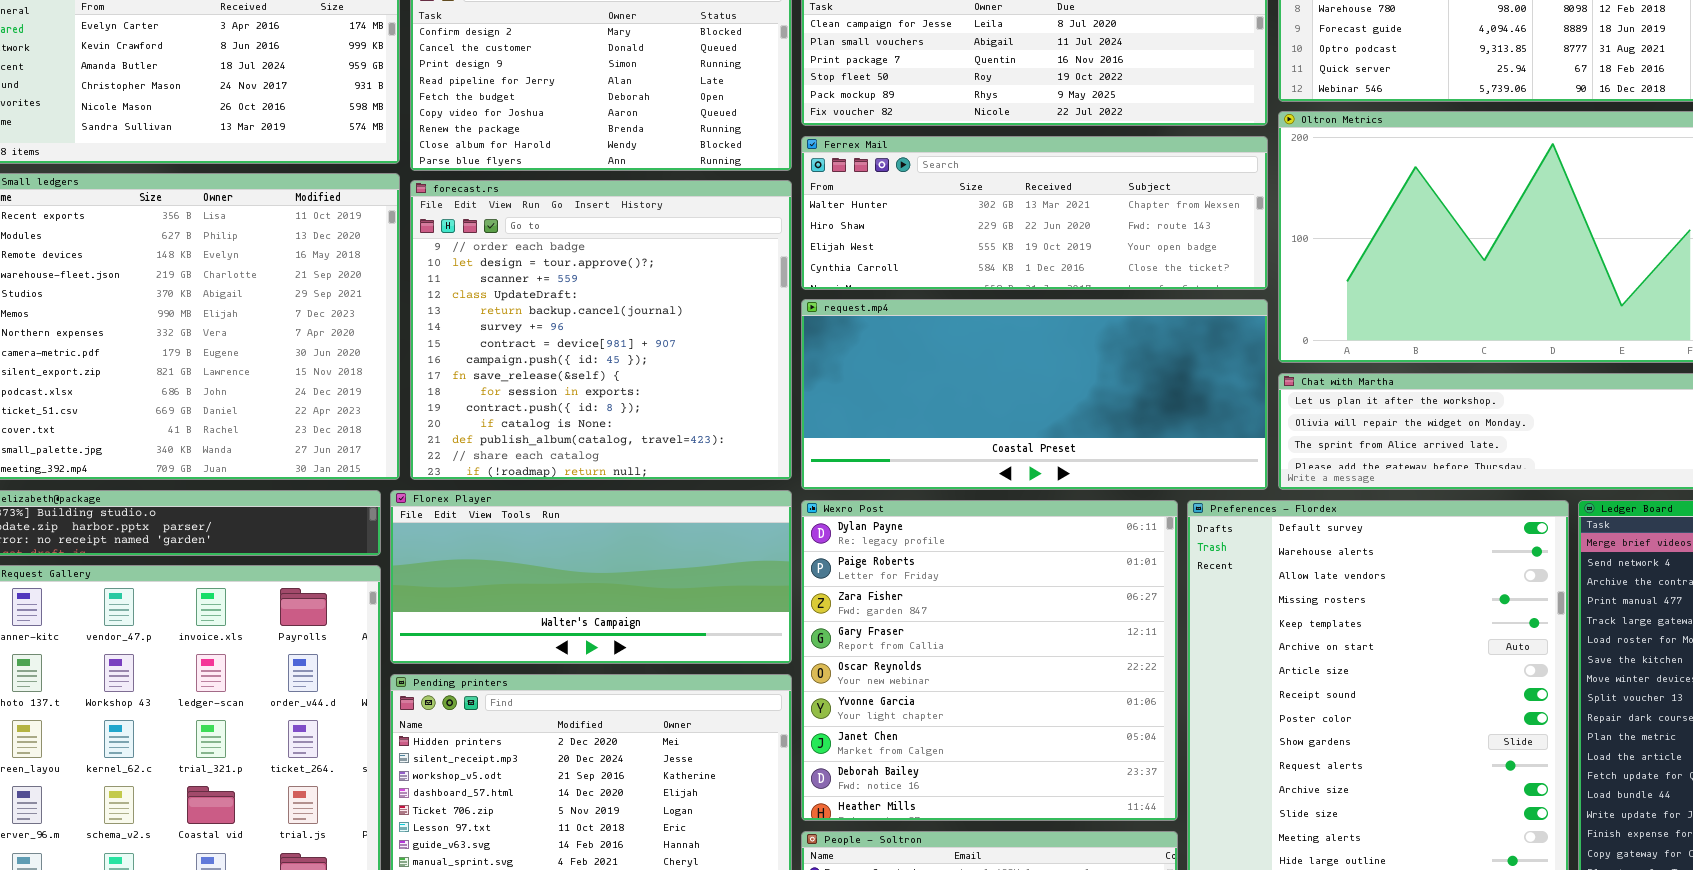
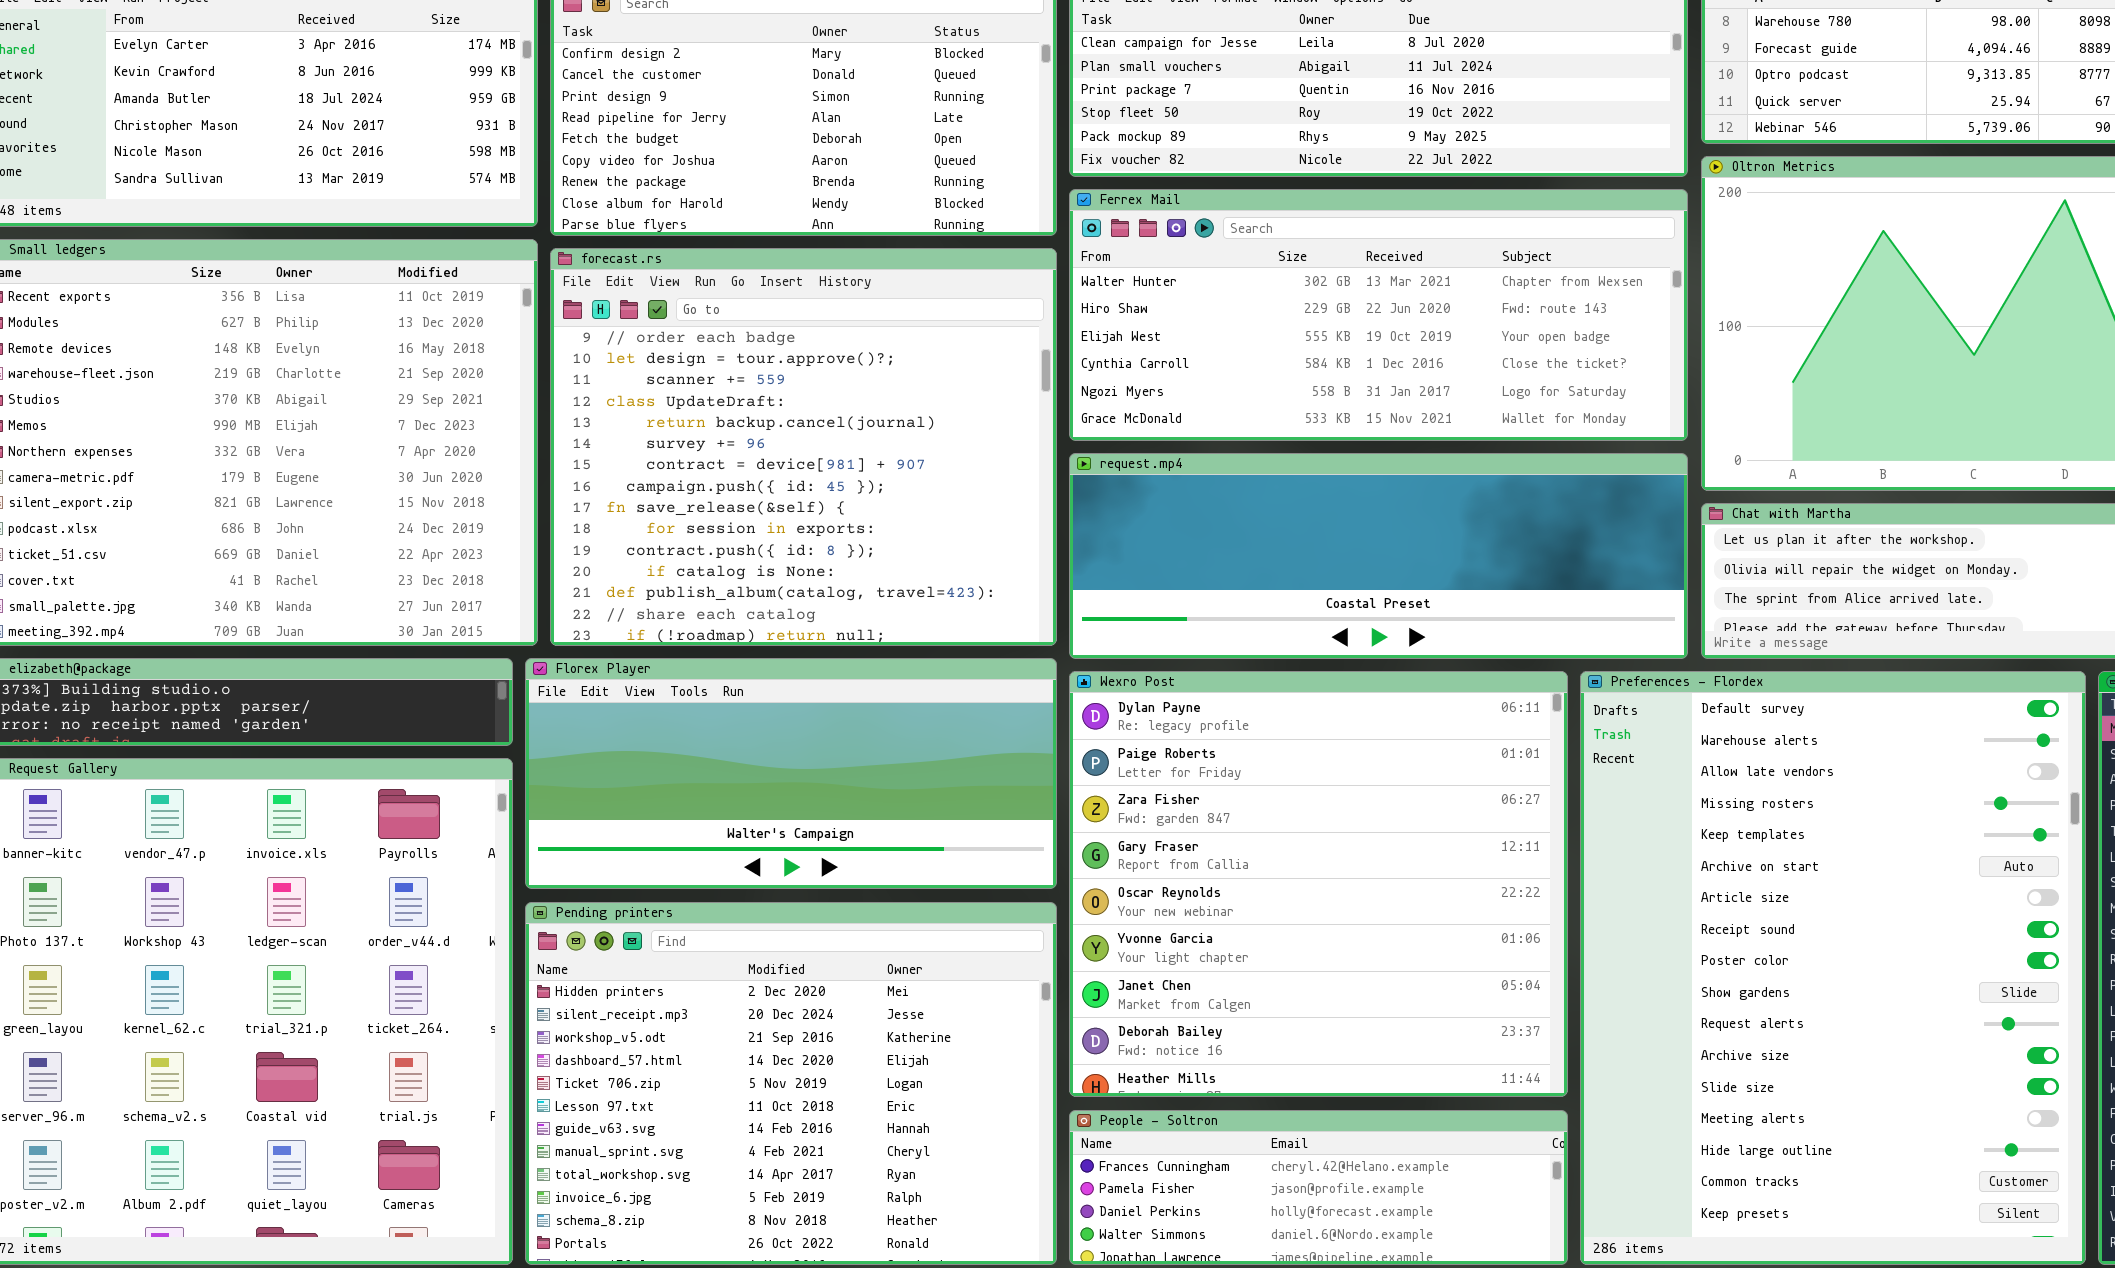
Ferrex Mail: [801,136,1268,290] -> [1069,189,1688,441], resized
request.mp4: [801,299,1268,490] -> [1069,453,1688,659], resized

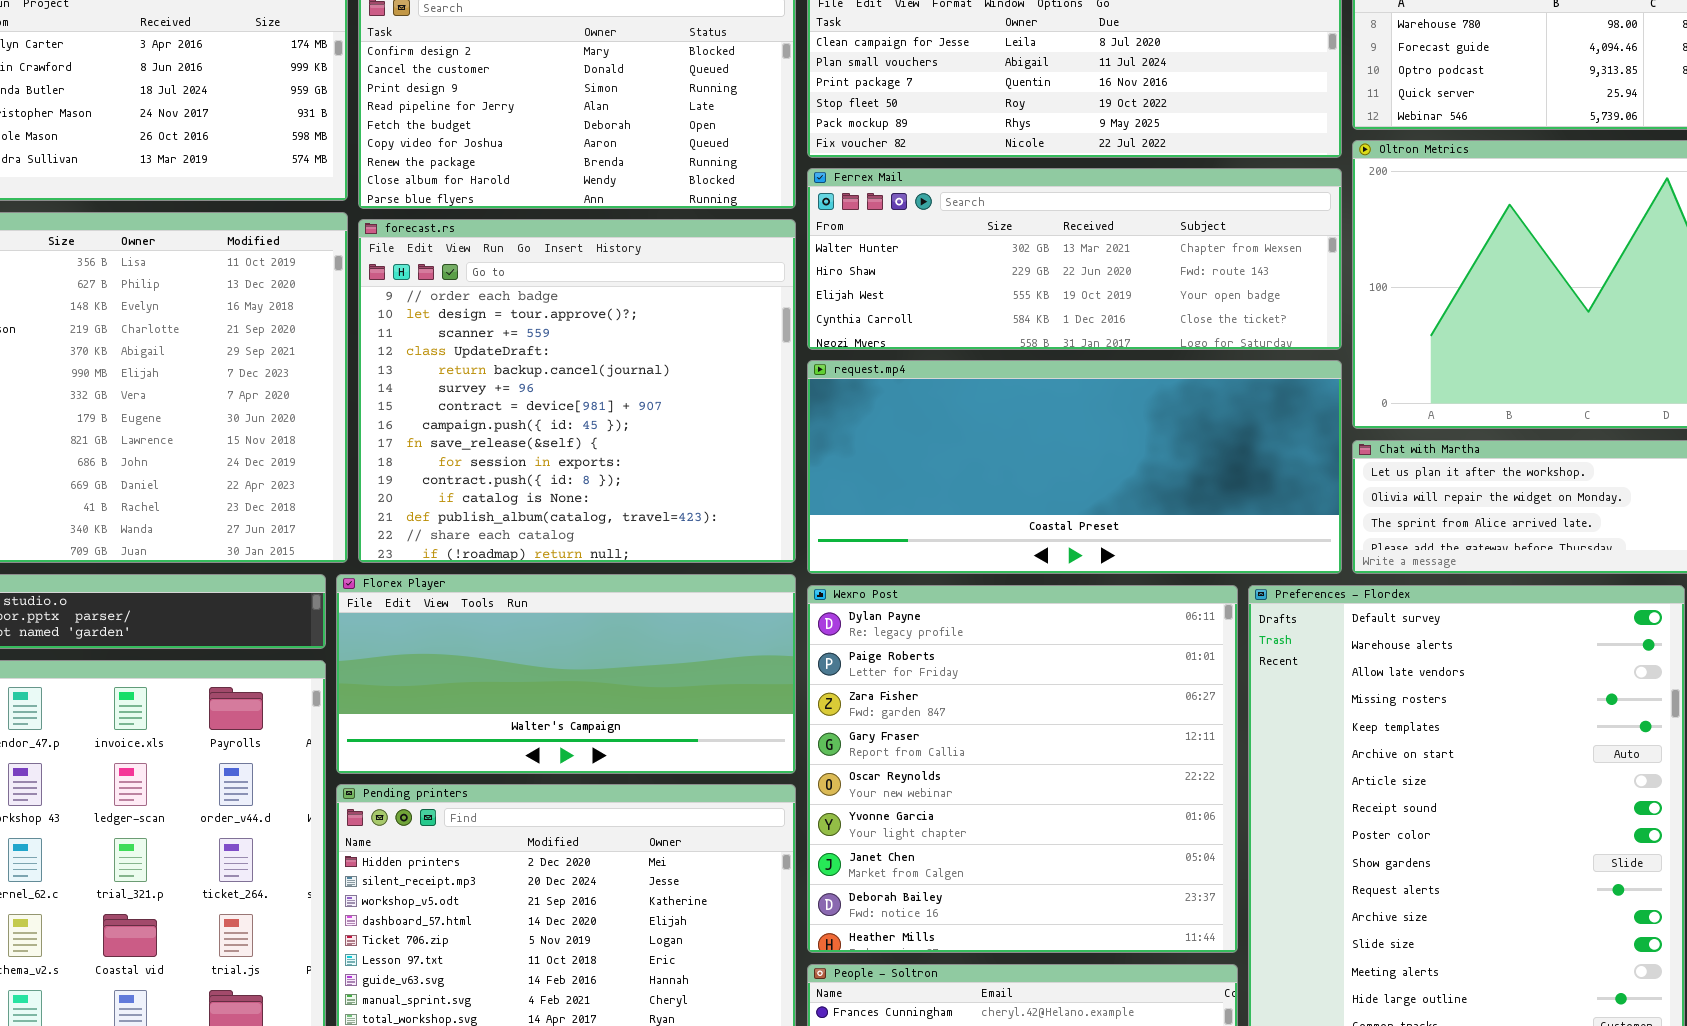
Ferrex Mail: [1069,189,1688,441] -> [807,168,1342,350], resized
request.mp4: [1069,453,1688,659] -> [807,360,1342,574], resized

